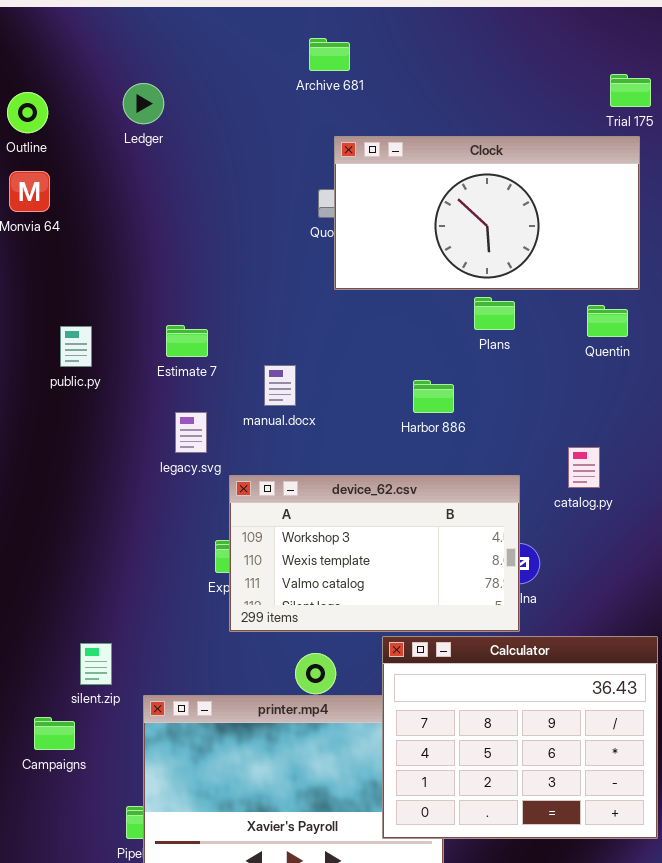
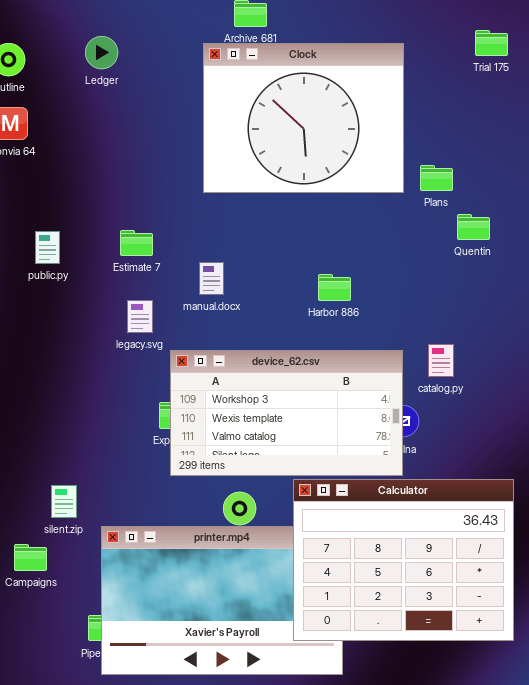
Clock: [334,136,640,290] -> [203,43,404,193], moved, resized
Plans: [474,297,515,330] -> [420,165,453,191], moved
catalog.py: [568,447,600,488] -> [428,344,454,377], moved

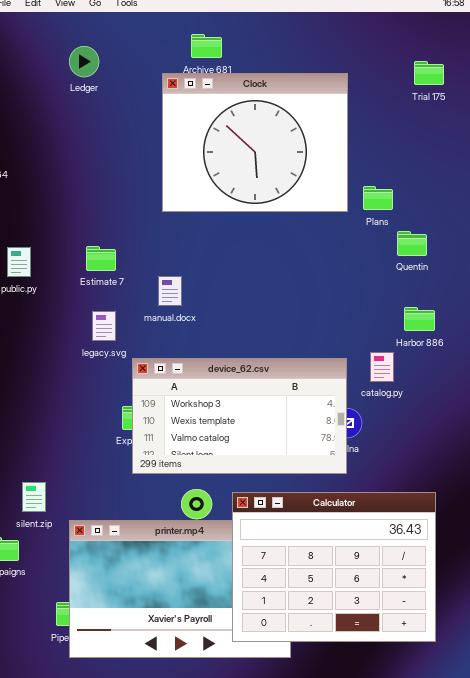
Ledger: [85,36,118,69] -> [69,46,99,77], moved
Harbor 886: [318,274,351,301] -> [404,307,435,331], moved
Calculator: [293,479,514,641] -> [232,492,436,642], moved

